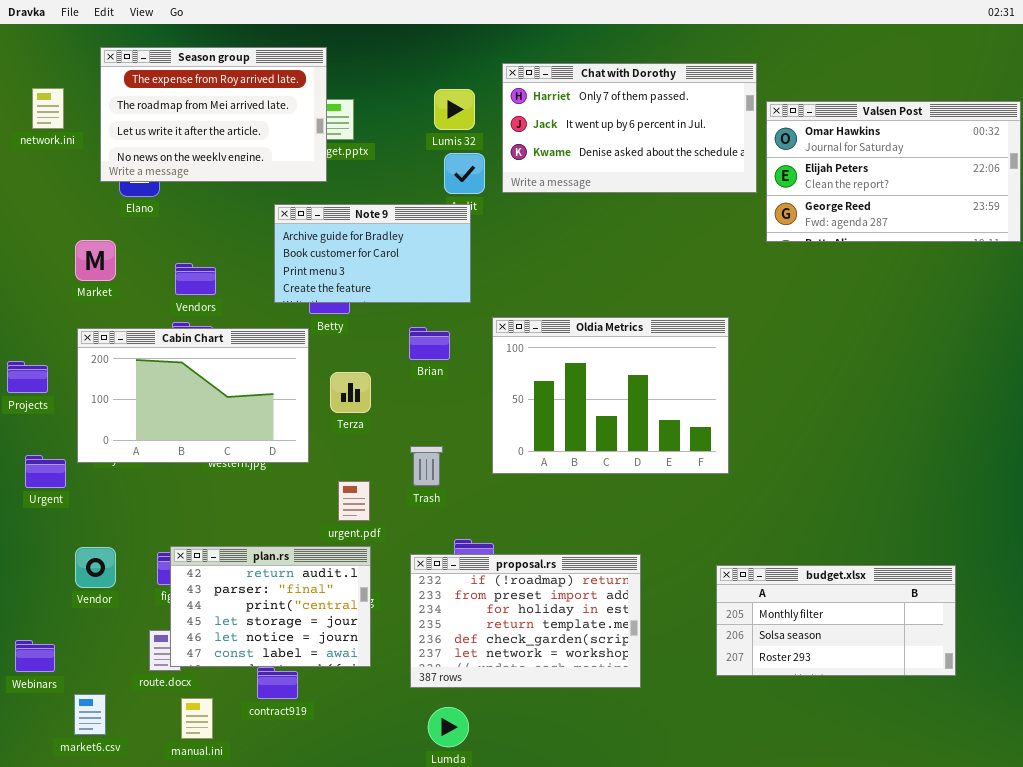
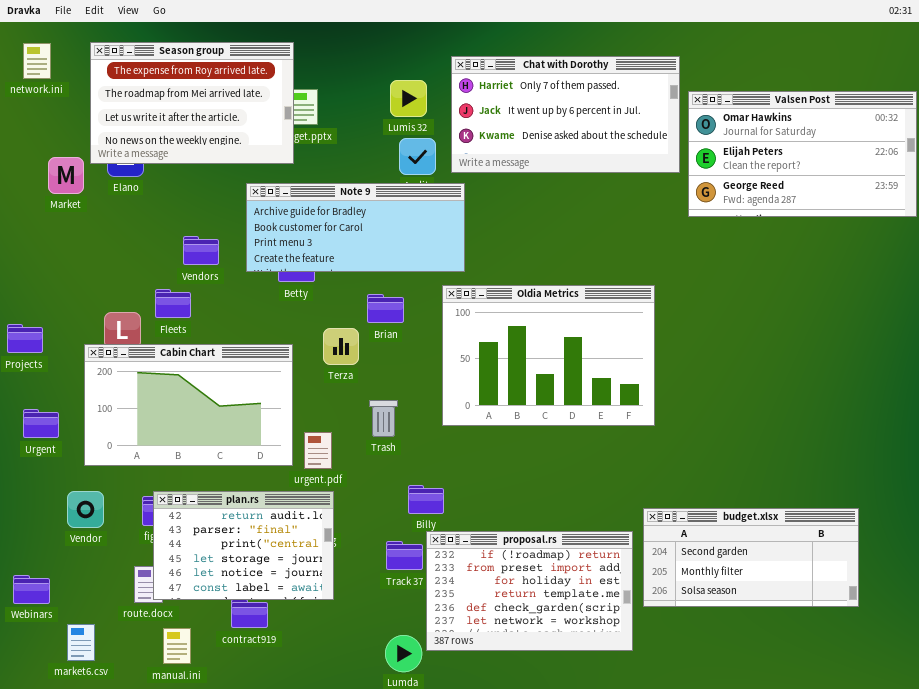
network.ini: [32,88,64,129] -> [23,43,51,79], moved
Note 9: [274,204,471,303] -> [246,183,465,272], resized
Market: [75,240,116,281] -> [48,157,84,194], moved
Vendors: [175,263,216,295] -> [183,236,219,265], moved
Cabin Chart: [77,328,309,463] -> [84,344,293,466], moved
Terza: [330,372,371,413] -> [323,328,359,365], moved
proposal.rs: [410,554,641,688] -> [426,531,633,651], moved
budget.xlsx: [716,565,956,676] -> [643,508,859,607], scrolled up 1 row

